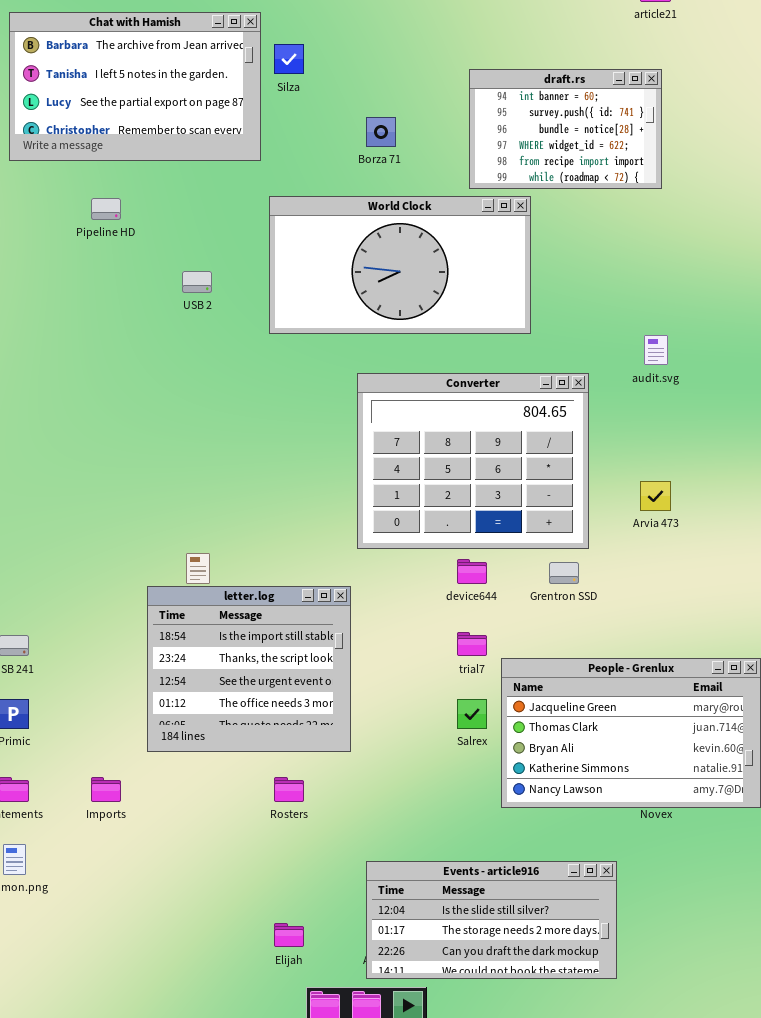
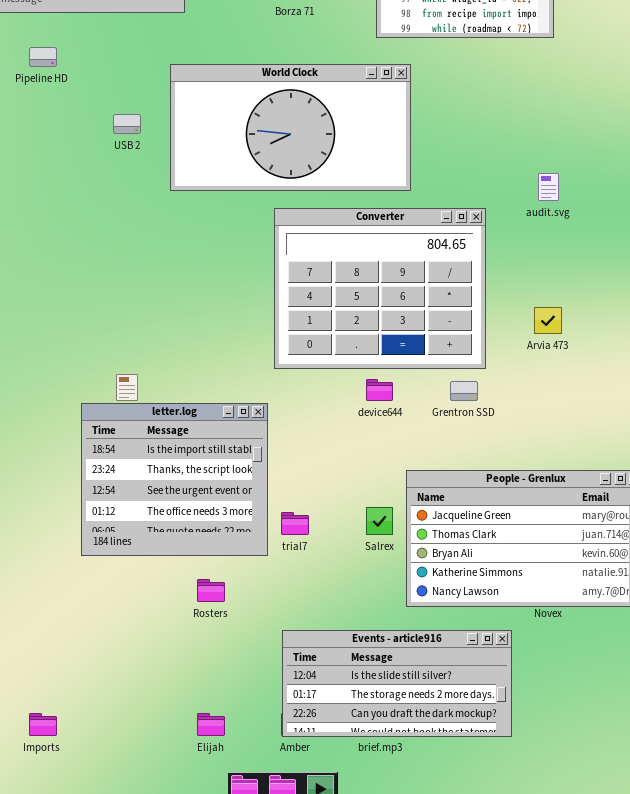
World Clock: [269,196,531,334] -> [170,64,411,191], moved
trial7: [457,632,487,656] -> [281,512,309,535], moved
Imports: [91,777,121,802] -> [29,713,57,736], moved
Events - article916: [366,861,617,979] -> [282,630,512,737], moved

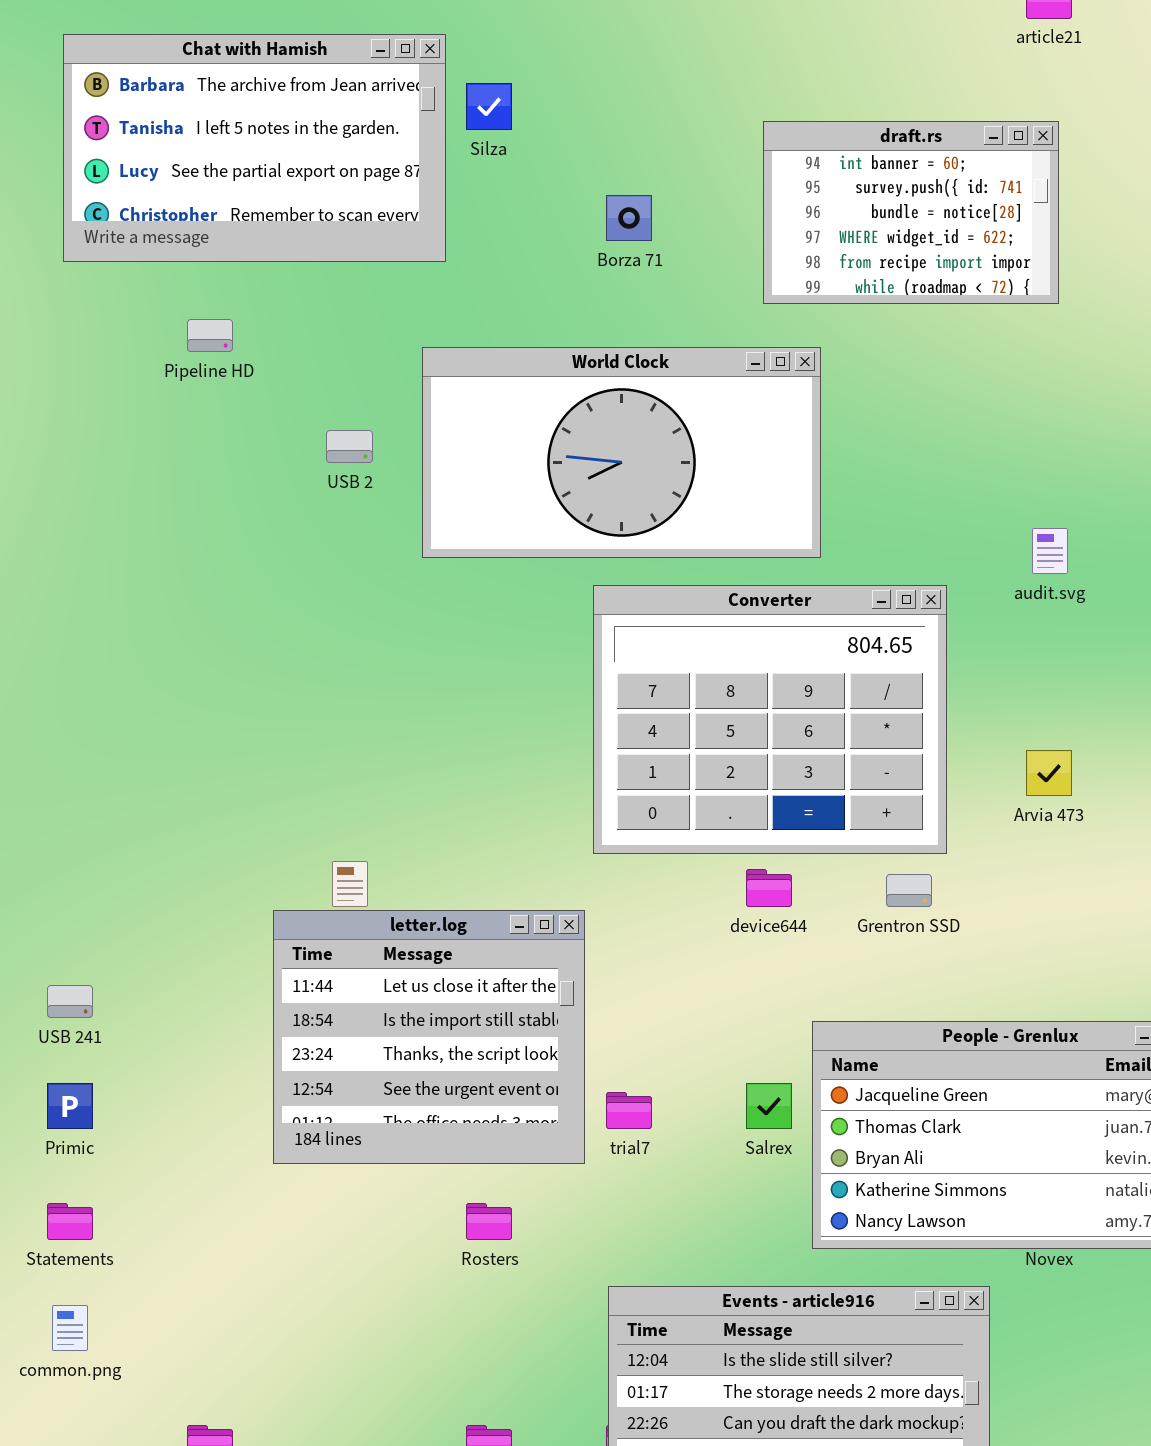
letter.log: [81,403,268,556] -> [273,910,585,1164], scrolled up 1 row

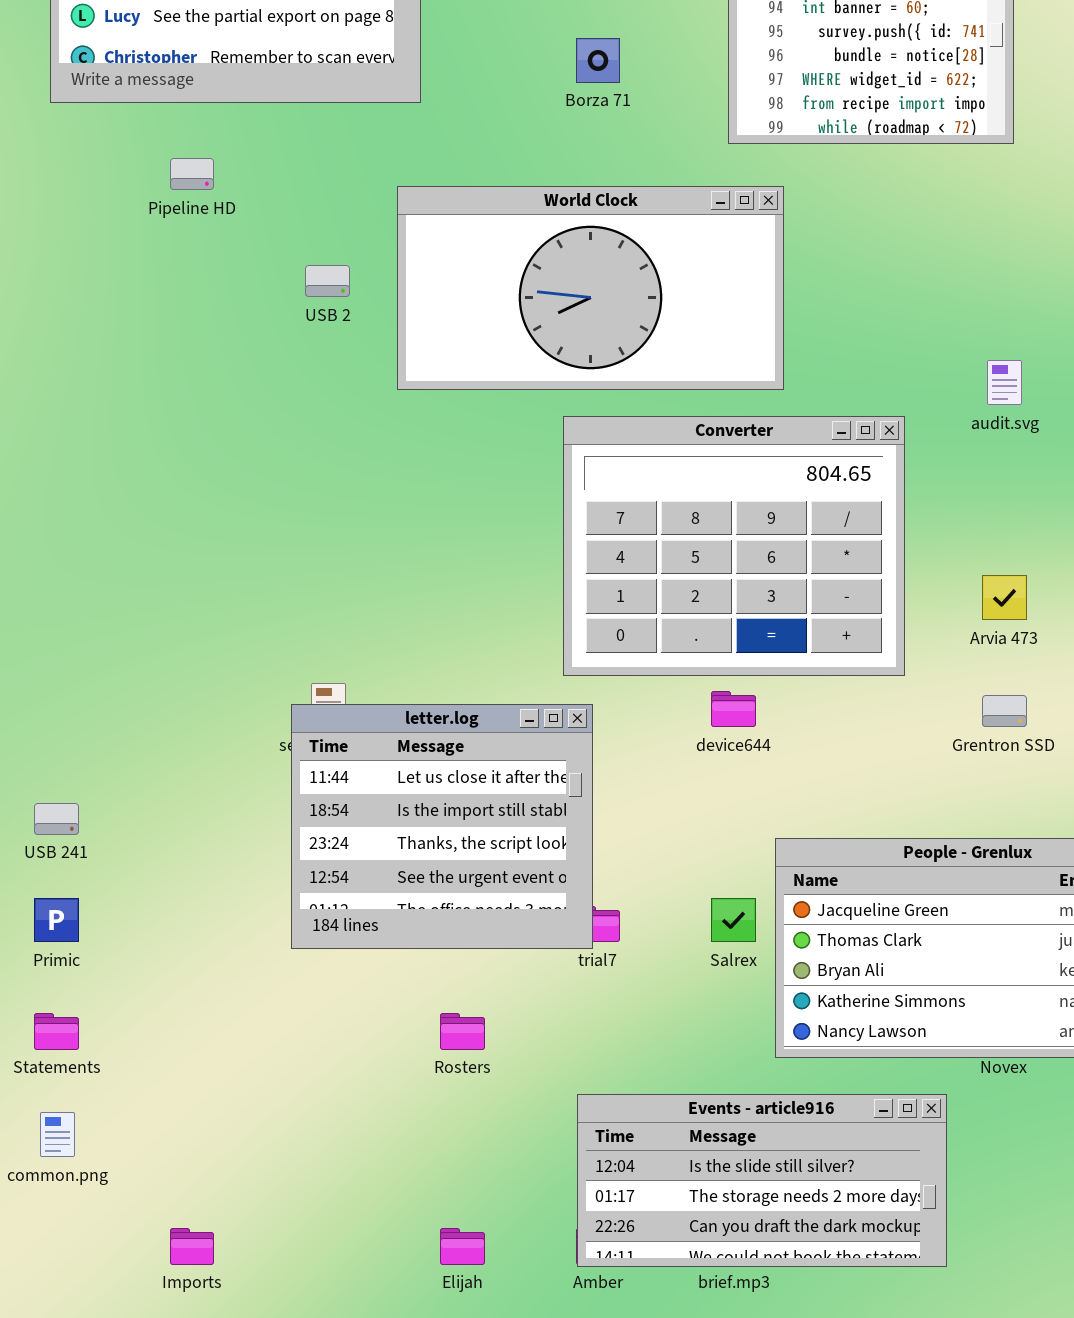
Grentron SSD: [886,874,932,907] -> [982,695,1027,727], moved
letter.log: [273,910,585,1164] -> [291,704,593,949], moved

